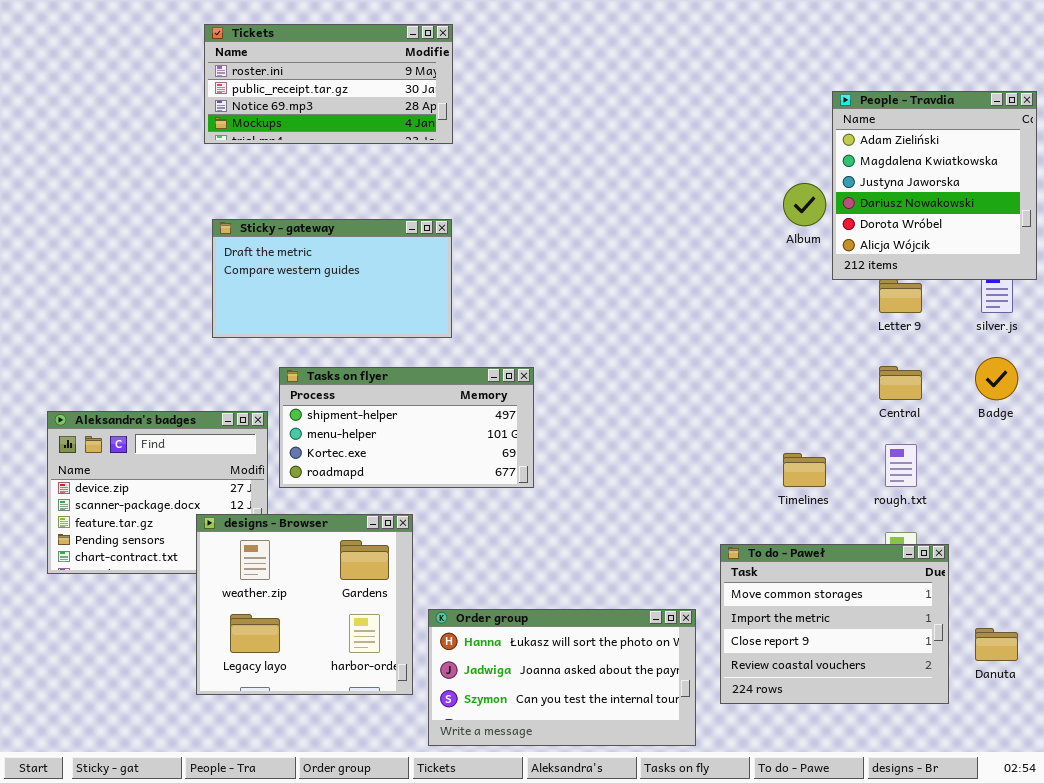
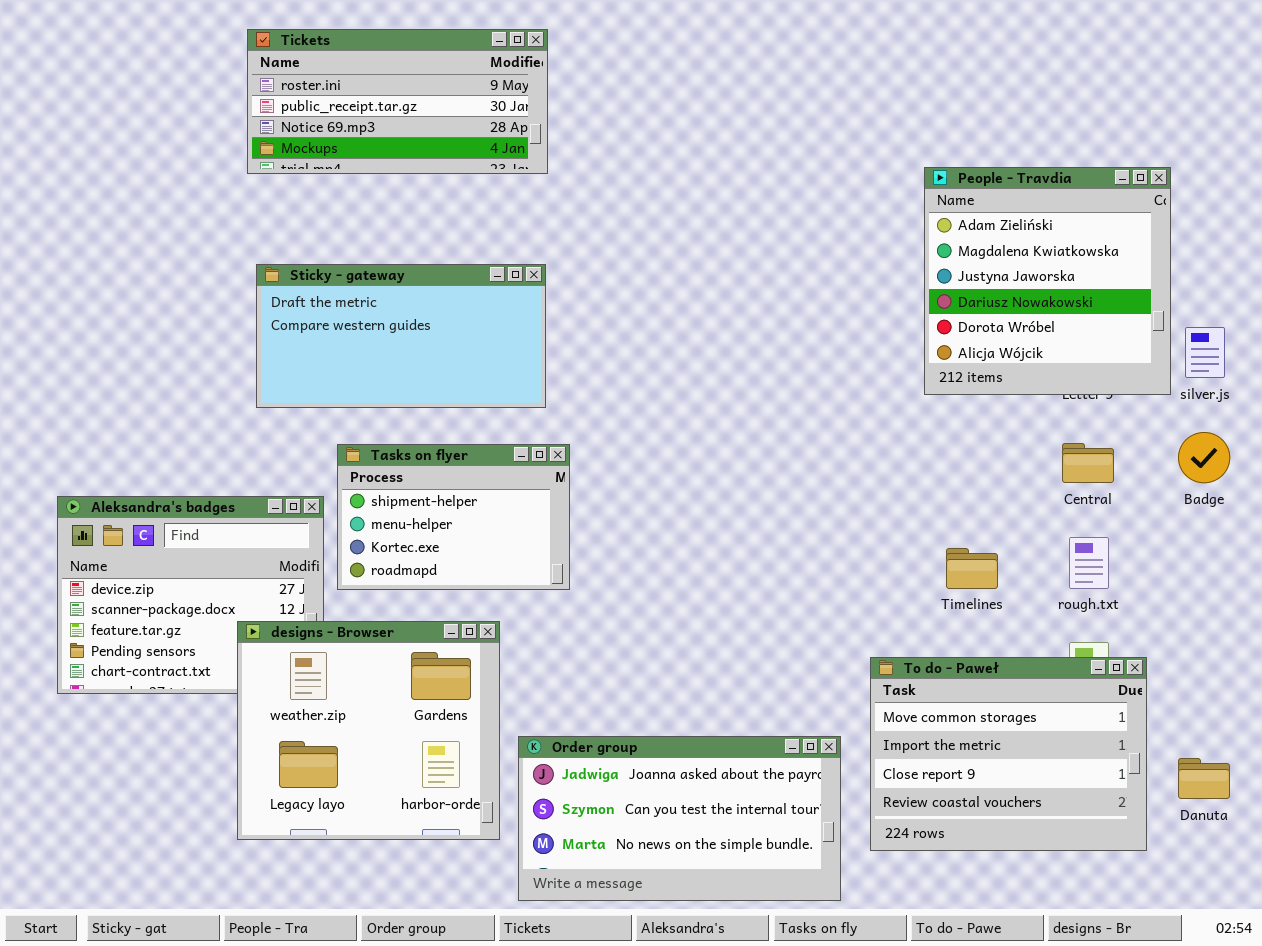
People - Travdia: [832,91,1037,280] -> [924,167,1171,395], moved
Tasks on flyer: [279,367,534,488] -> [337,444,570,590], resized
Order group: [428,609,696,746] -> [518,736,841,901], scrolled down 1 row

